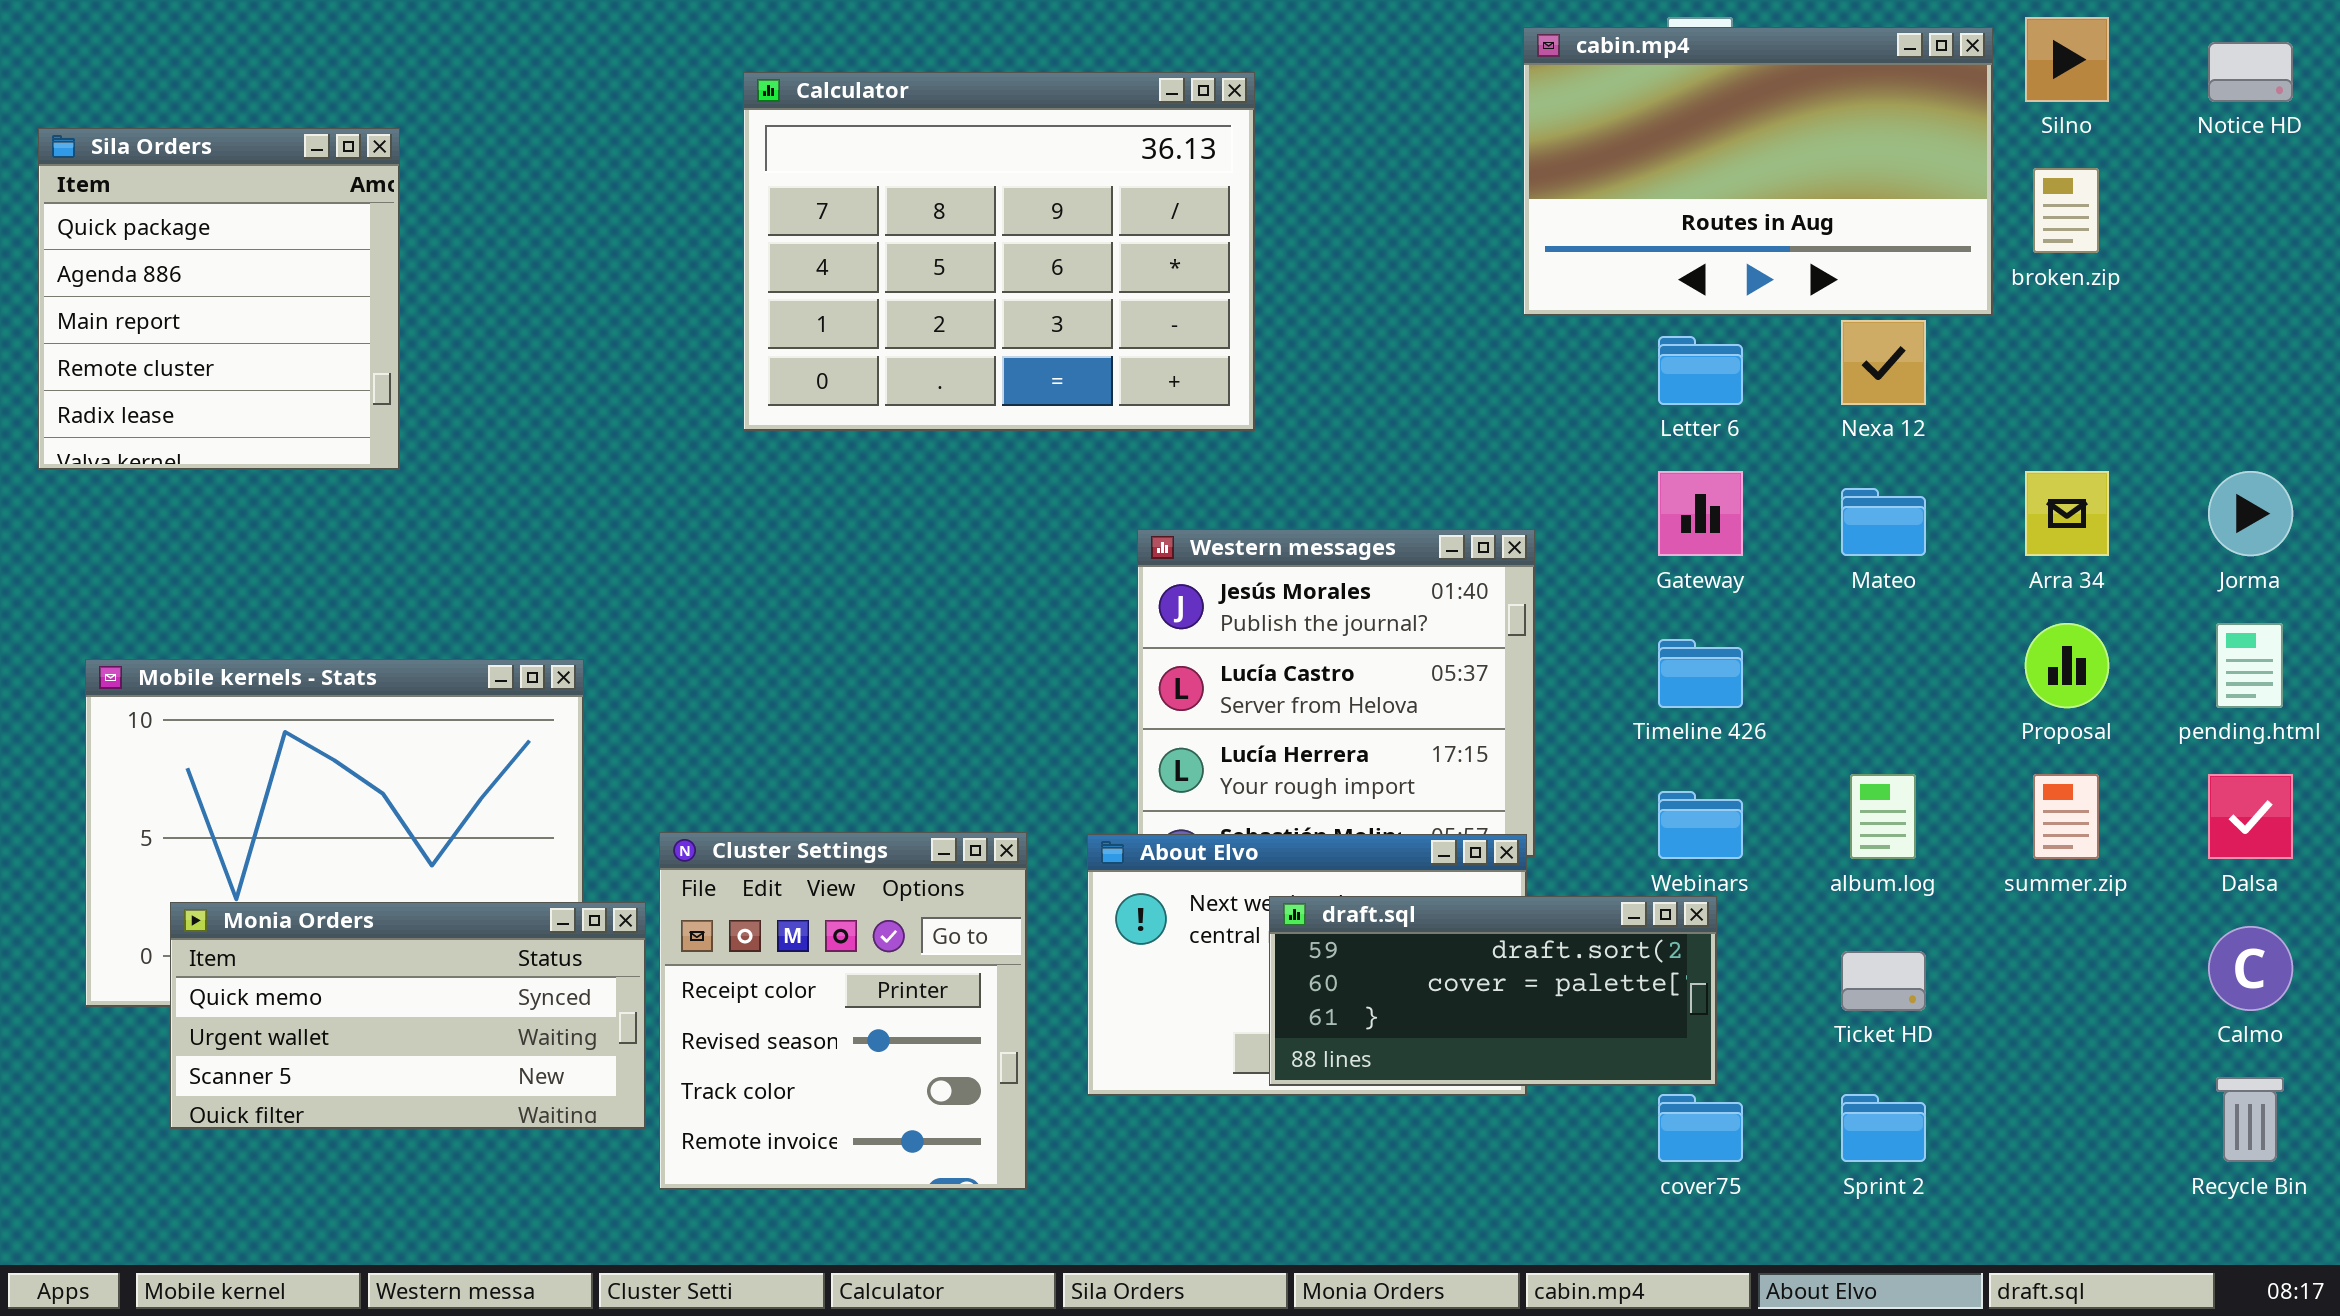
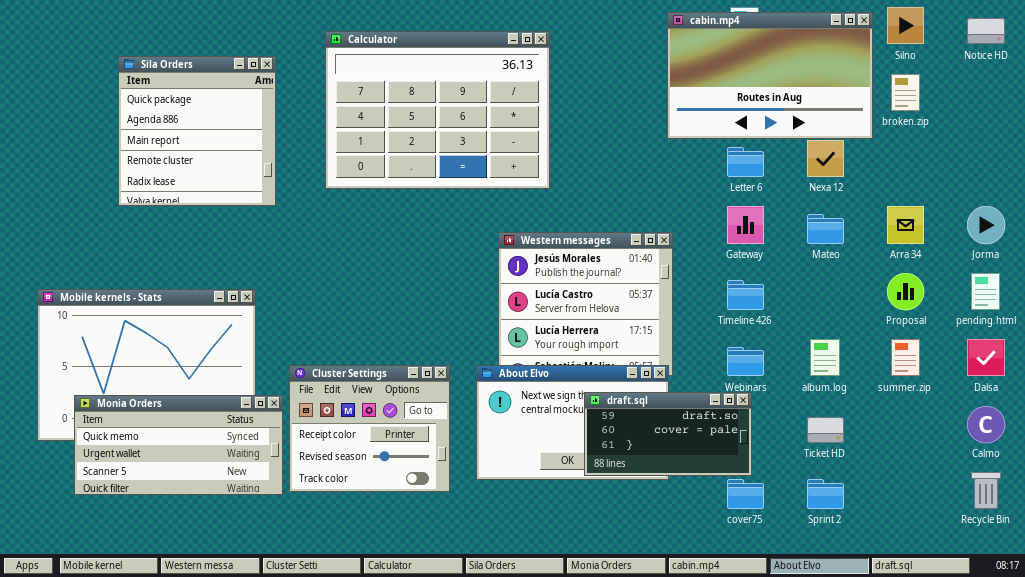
Sila Orders: [38,128,400,470] -> [118,56,276,206], moved
Cluster Settings: [659,832,1027,1190] -> [289,365,450,492], resized
draft.sql: [1269,896,1717,1086] -> [584,392,752,476], resized

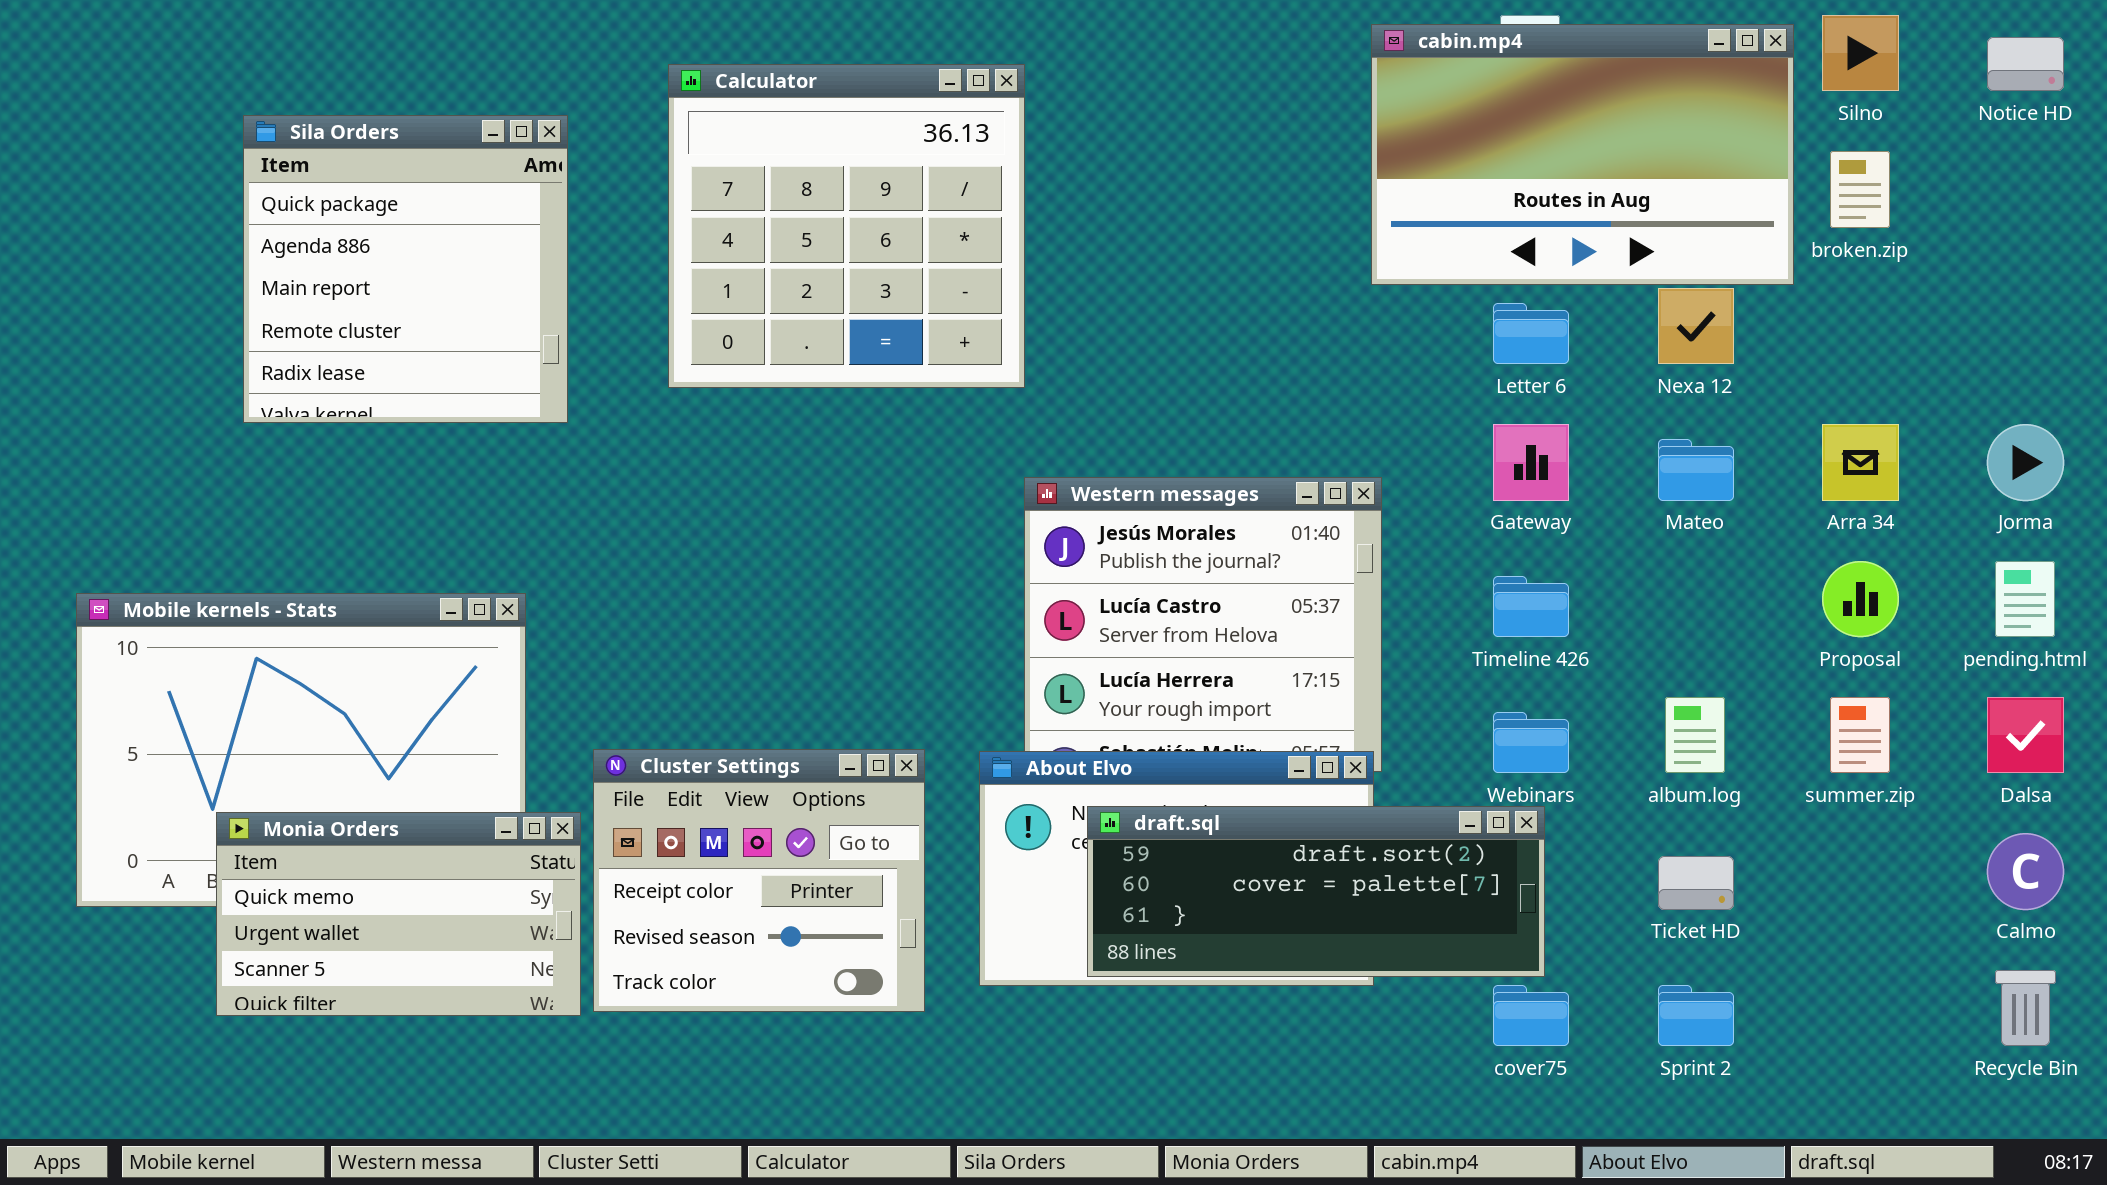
Calculator: [325,31,550,189] -> [668,64,1025,388], resized
draft.sql: [584,392,752,476] -> [1087,806,1545,977], resized
Monia Orders: [74,395,283,495] -> [216,812,581,1016], resized

